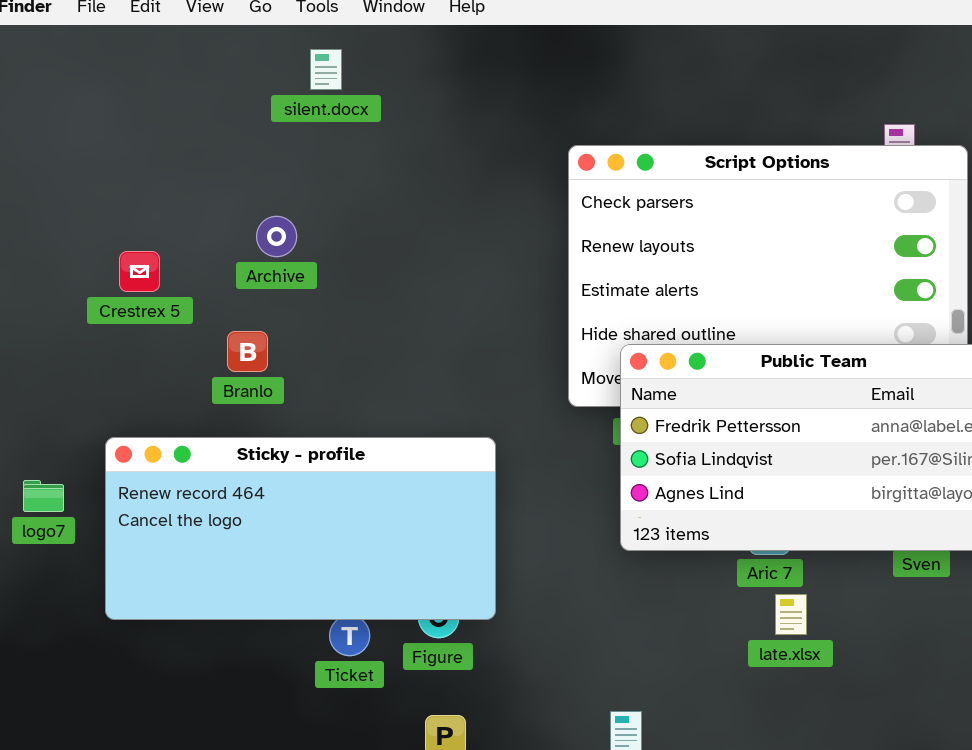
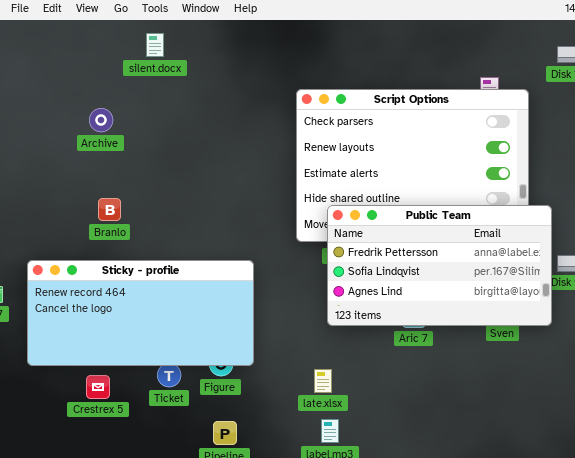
Archive: [256,216,297,257] -> [89,108,113,132], moved
Crestrex 5: [119,251,160,292] -> [86,375,110,399], moved
late.xlsx: [775,594,807,635] -> [314,369,332,393], moved

